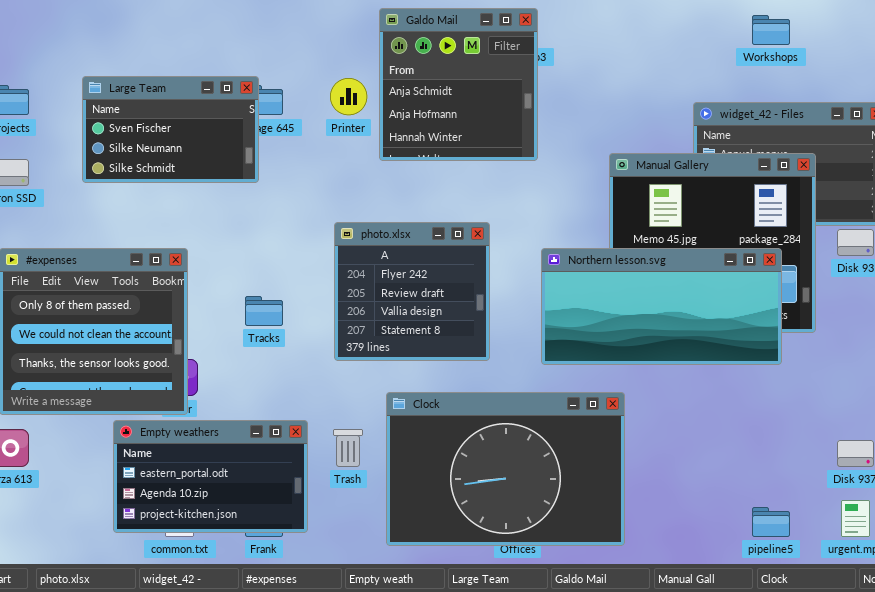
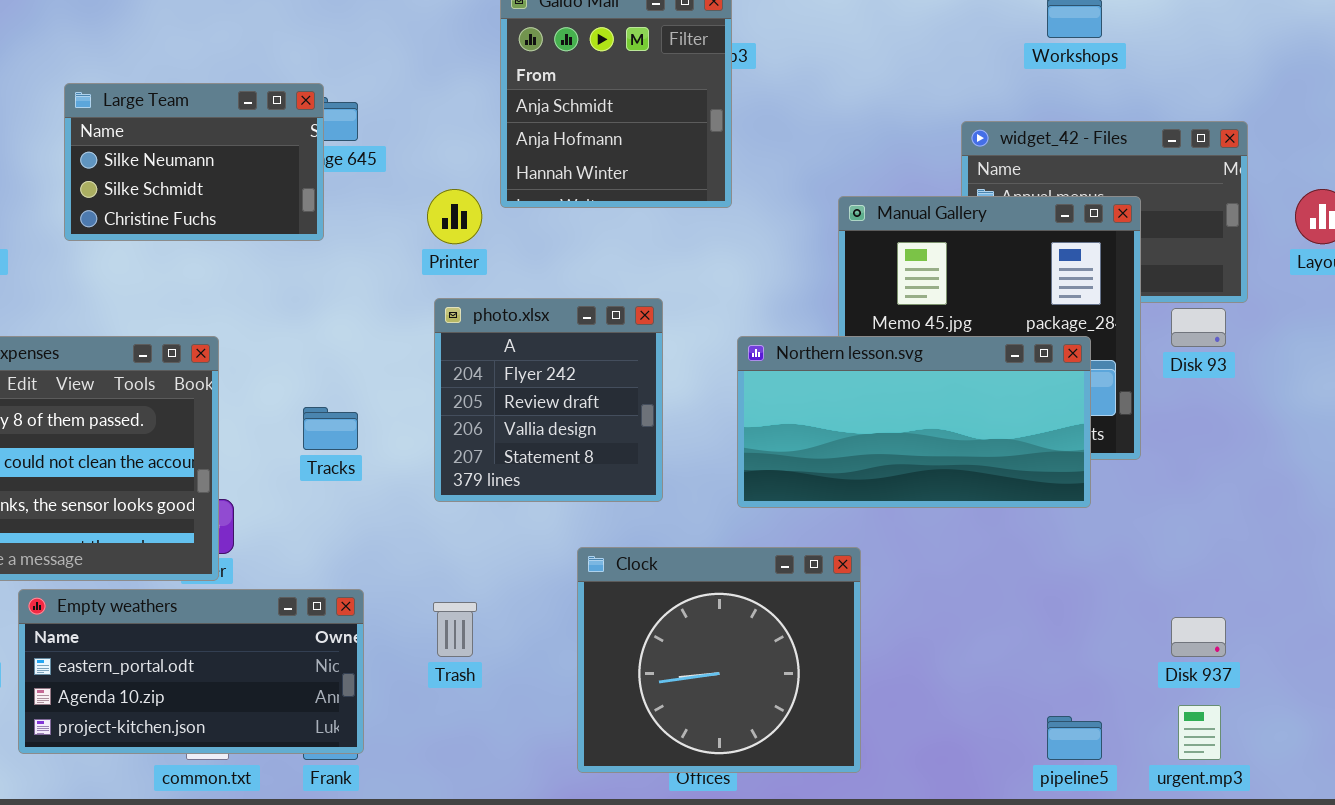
Large Team: [82,76,259,183] -> [64,83,324,241], scrolled down 1 row
Printer: [330,78,367,115] -> [427,189,482,244], moved
Clock: [386,392,625,546] -> [577,547,861,773], resized
Empty weathers: [113,420,308,533] -> [18,589,364,754], moved, resized

